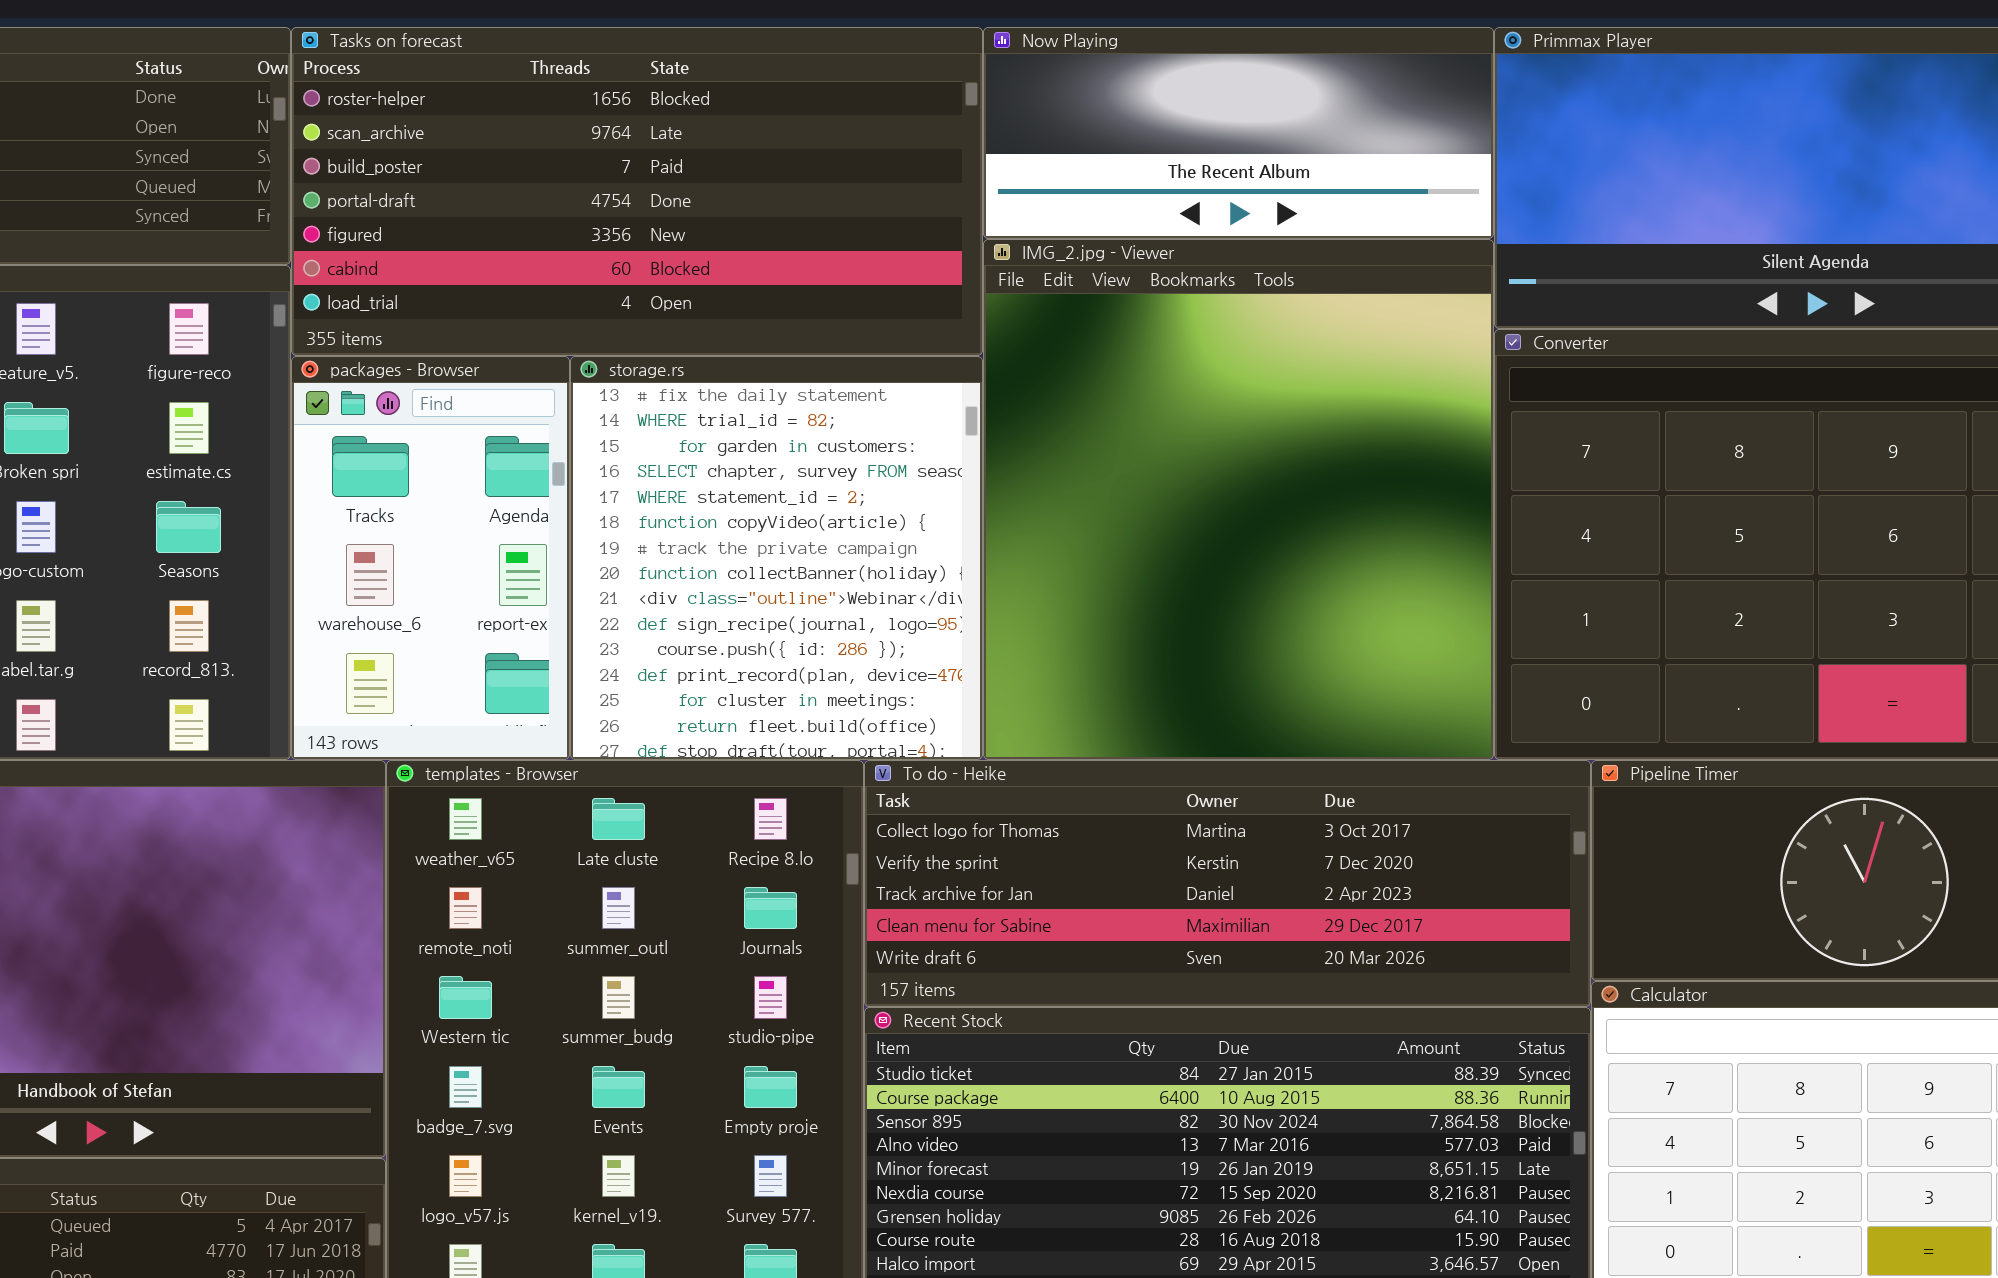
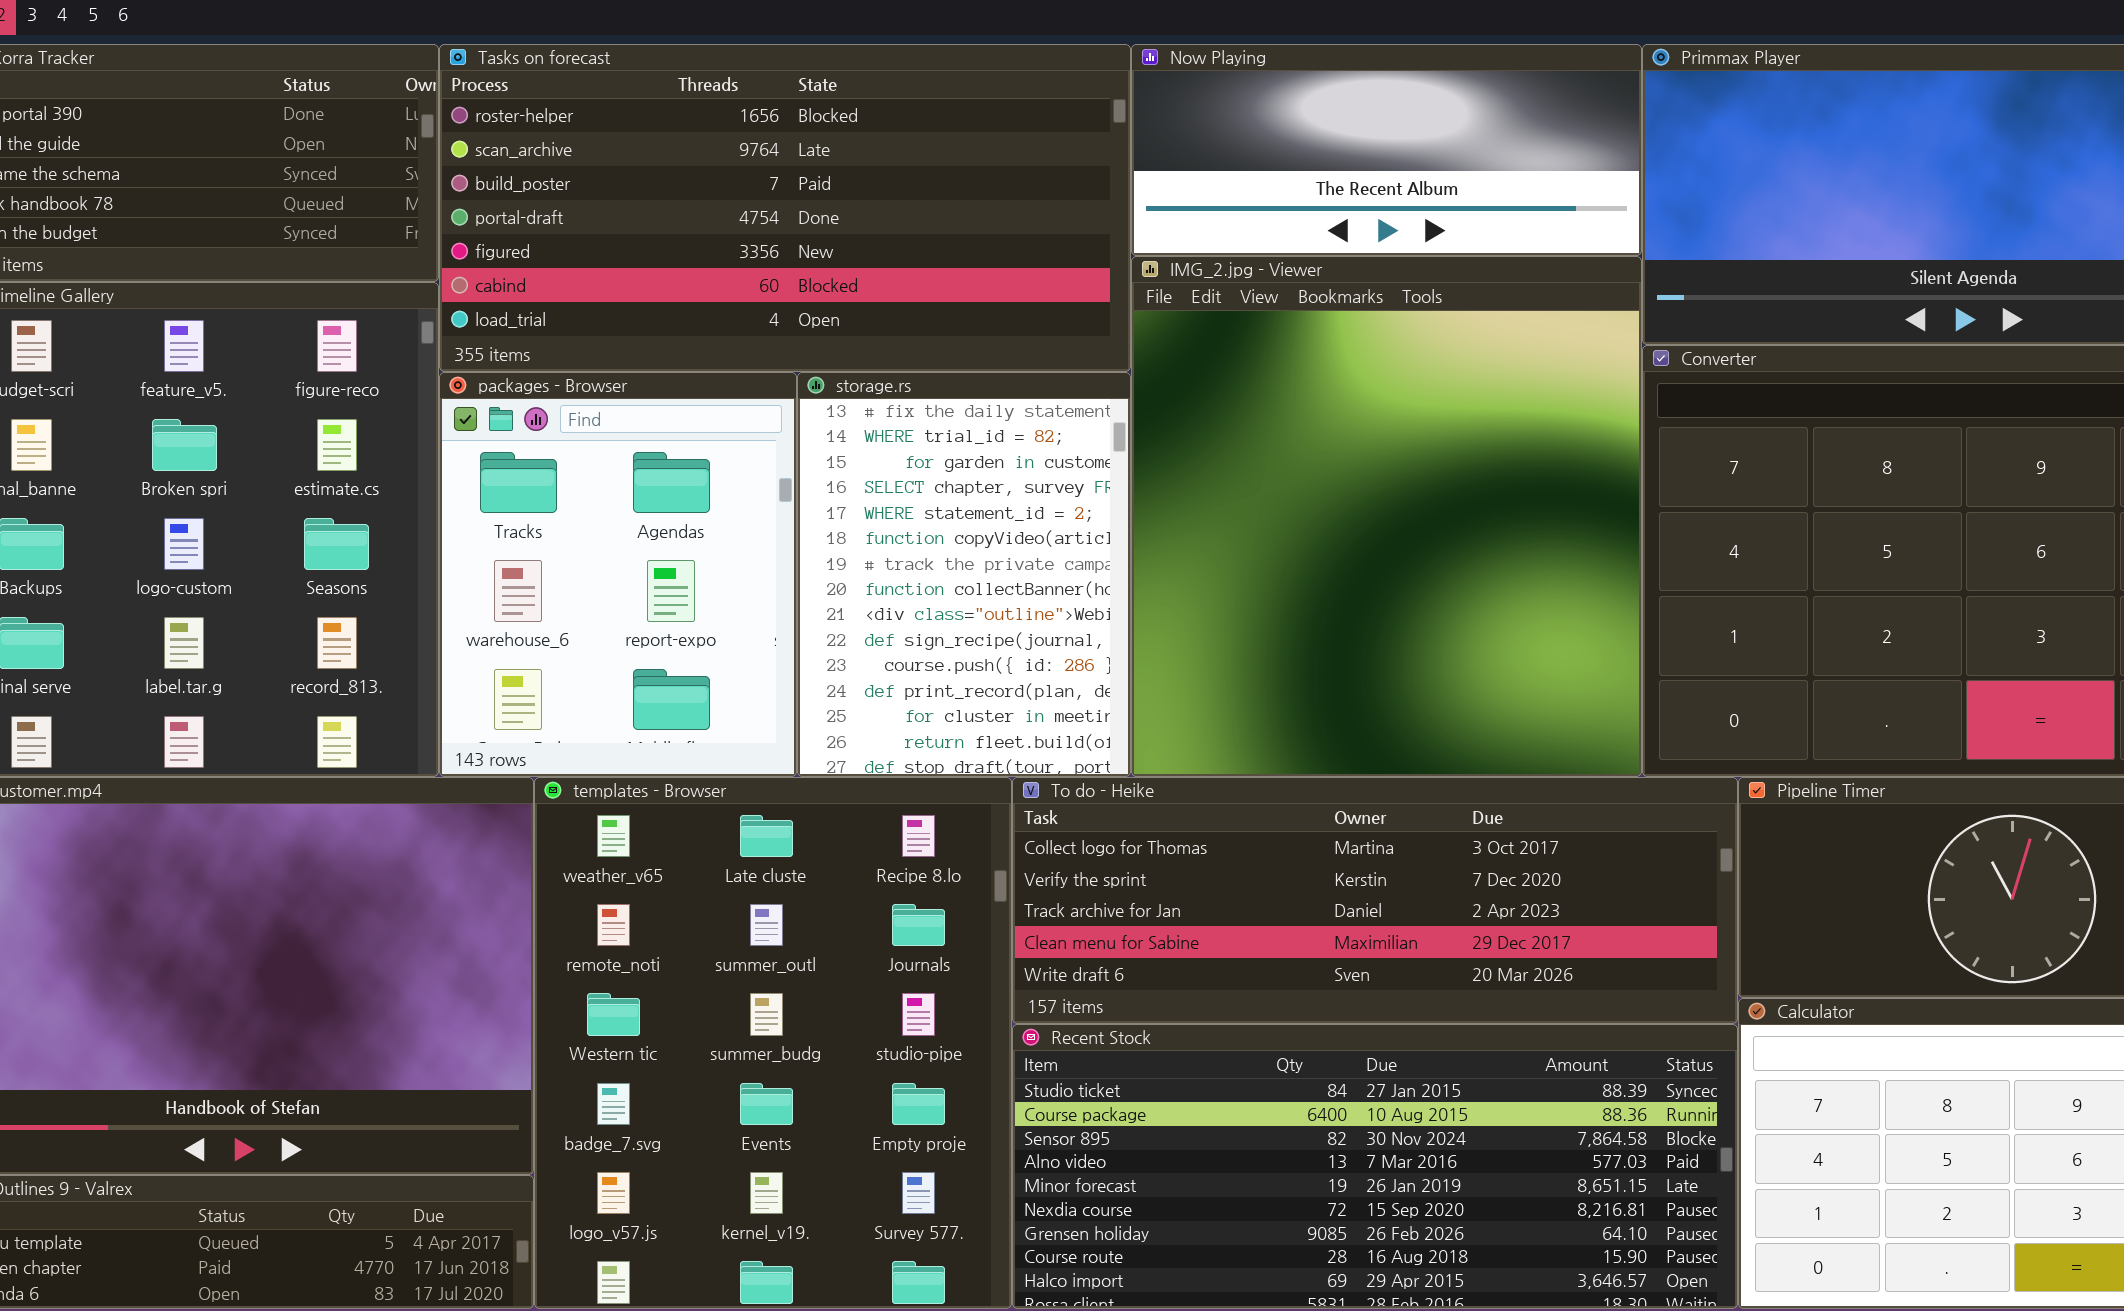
packages - Browser: [291,356,570,760] -> [439,372,797,777], resized
storage.rs: [570,356,983,760] -> [797,372,1131,777], resized

